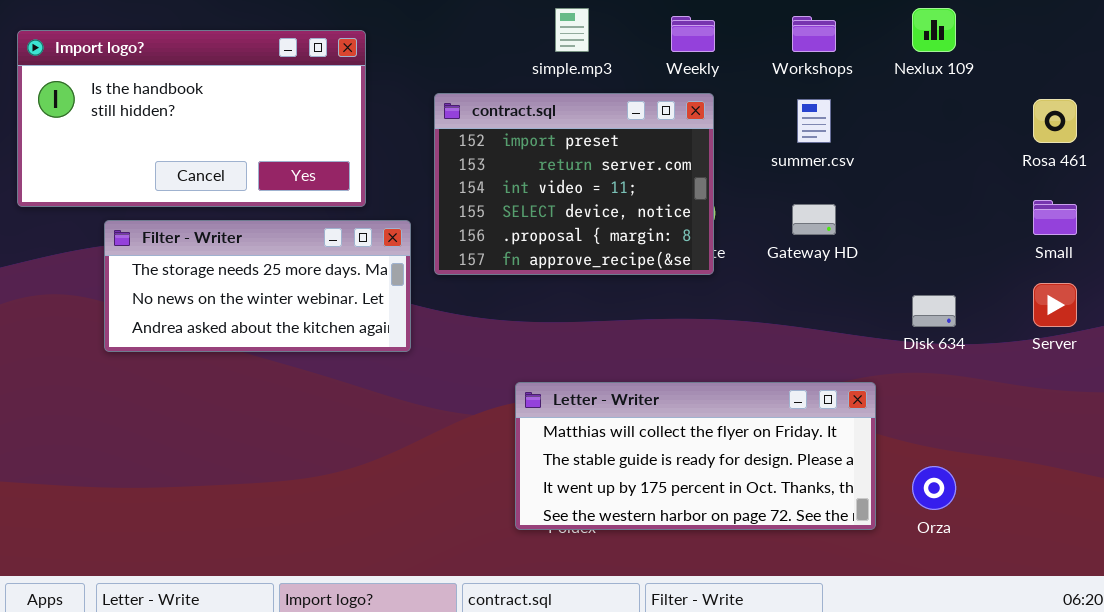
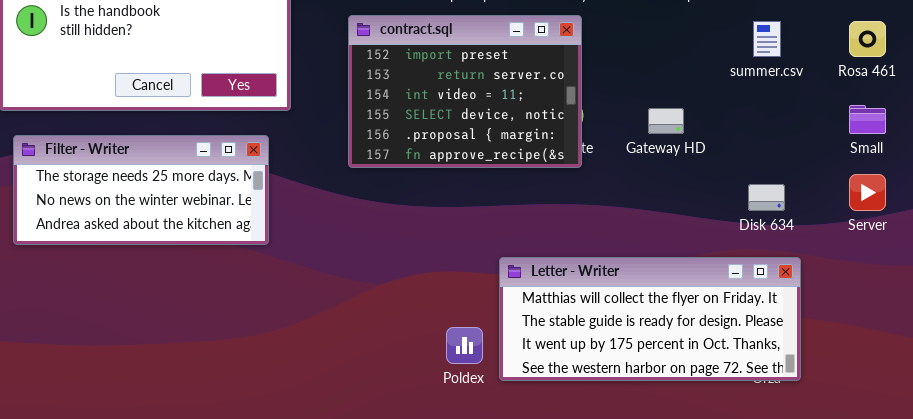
summer.csv: [797,99,831,143] -> [753,21,781,57], moved
Filter - Writer: [104,220,411,352] -> [13,135,269,245], moved
Letter - Writer: [515,382,876,530] -> [499,257,801,381], moved

